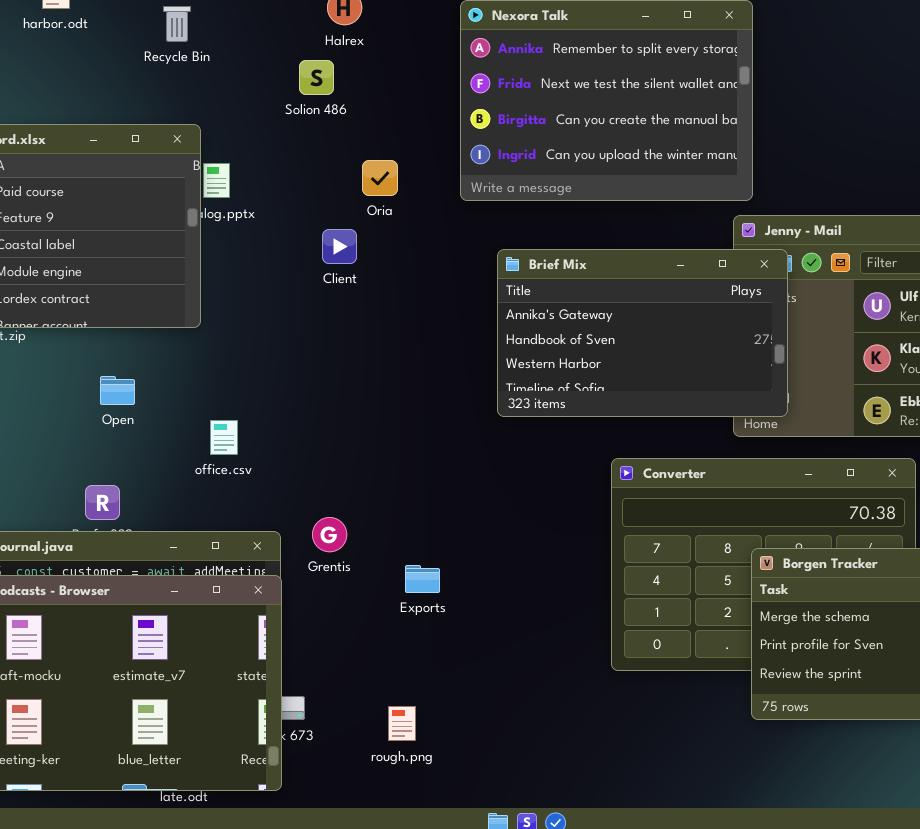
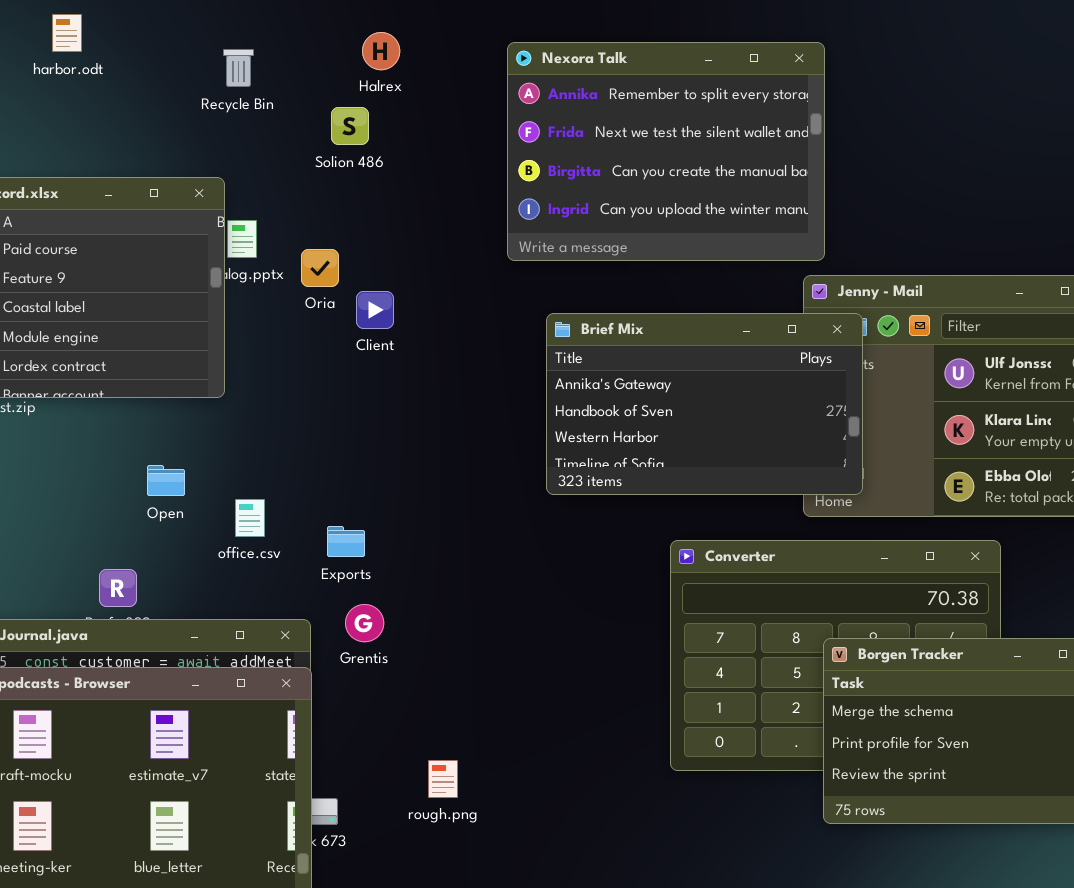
Recycle Bin: [163,6,191,42] -> [223,49,254,87], moved
Oria: [362,160,398,196] -> [301,249,339,287], moved
Open: [100,376,135,405] -> [147,465,185,496], moved
Exports: [405,565,440,593] -> [327,526,365,557], moved
rough.png: [388,706,416,741] -> [428,760,458,798], moved

